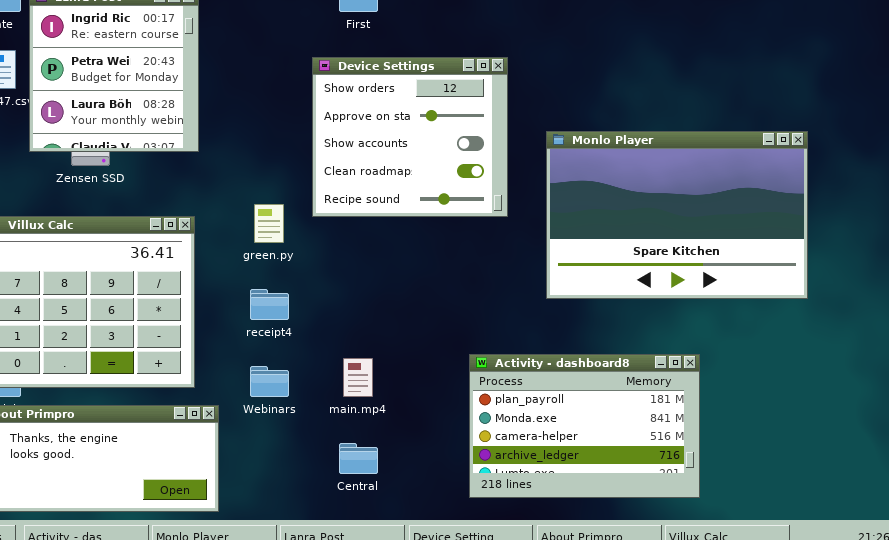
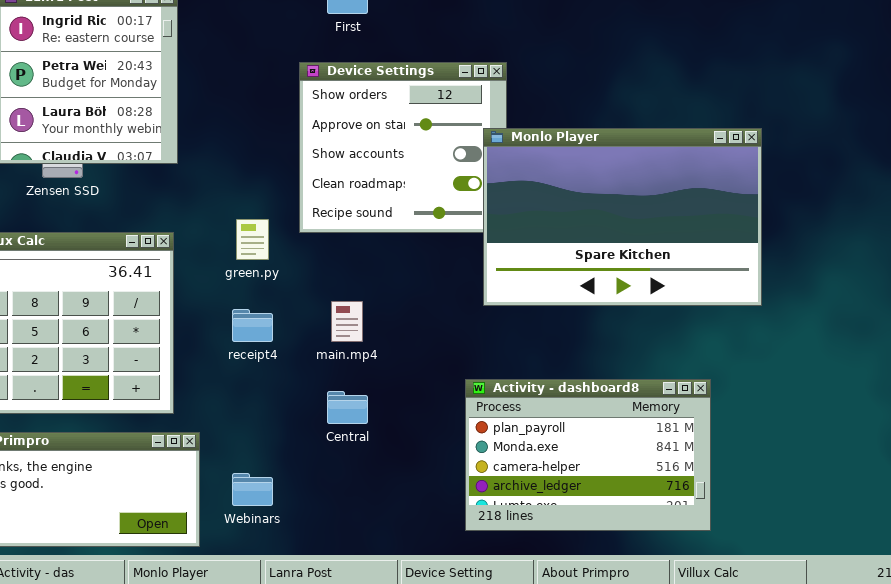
Monlo Player: [546,131,808,299] -> [483,128,762,306], moved
main.mp4: [343,358,373,397] -> [331,301,363,342], moved
Webinars: [250,366,289,397] -> [232,473,273,506], moved
Central: [339,443,378,474] -> [327,391,368,424], moved

